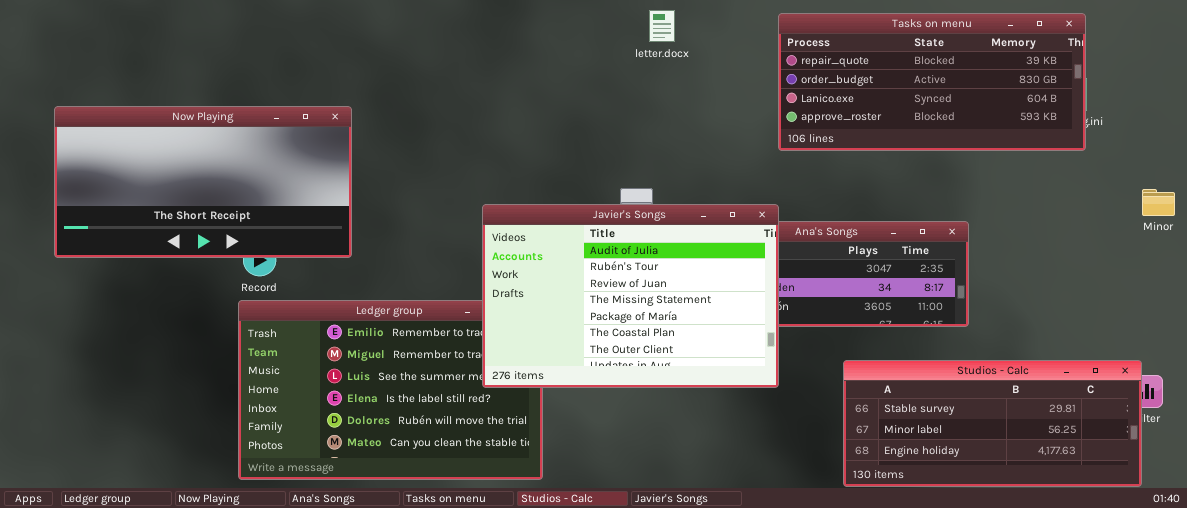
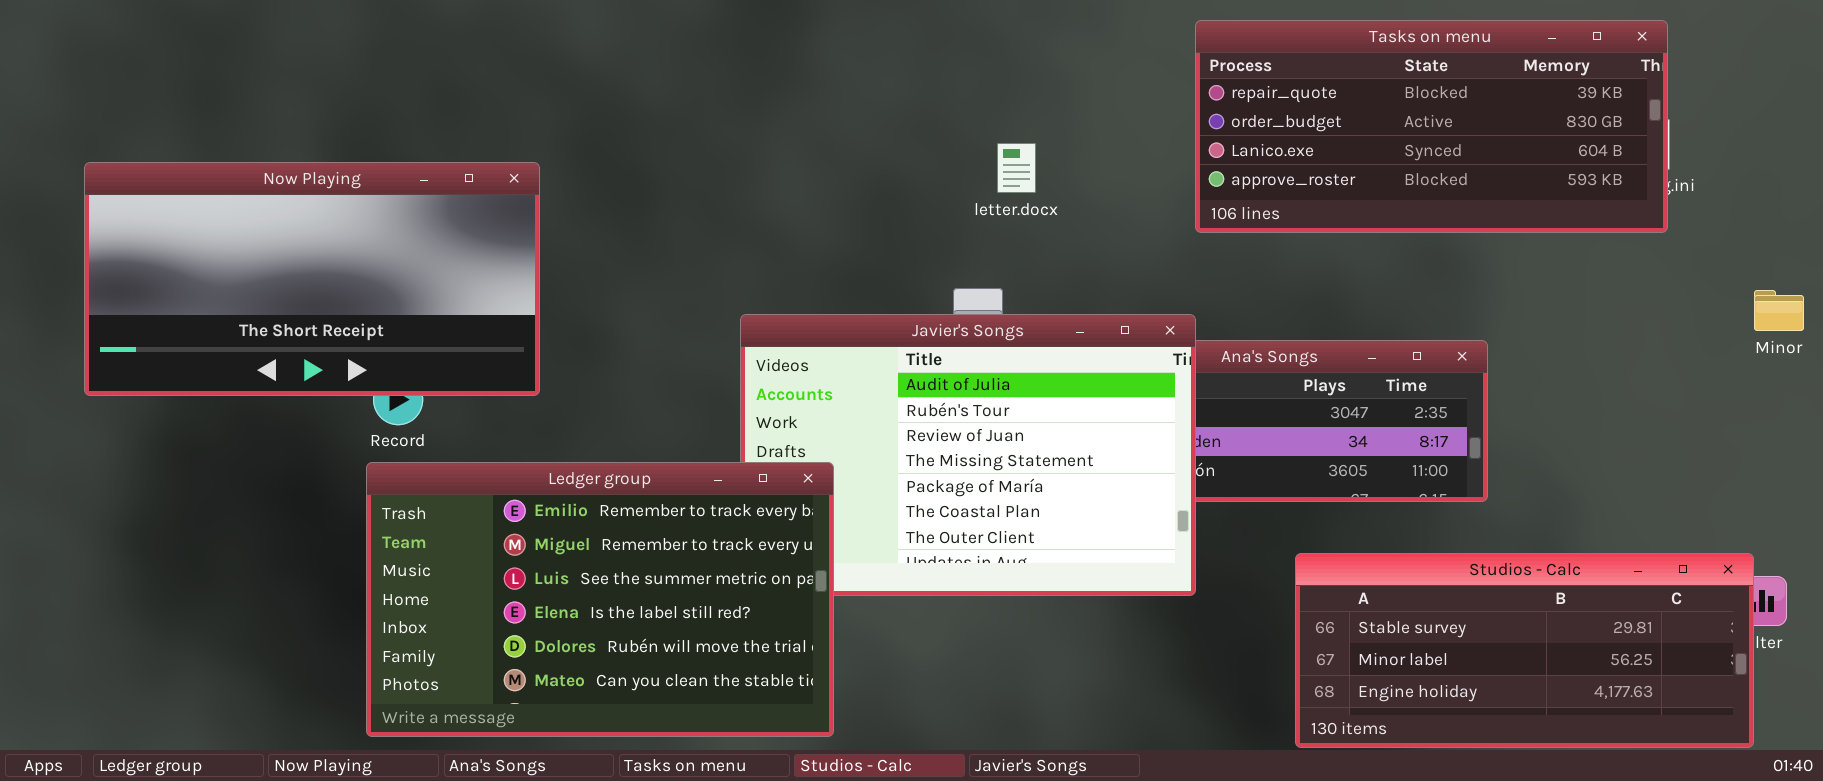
letter.docx: [649,10,675,42] -> [997,143,1036,193], moved
Ledger group: [238,300,543,480] -> [366,462,834,737], raised

